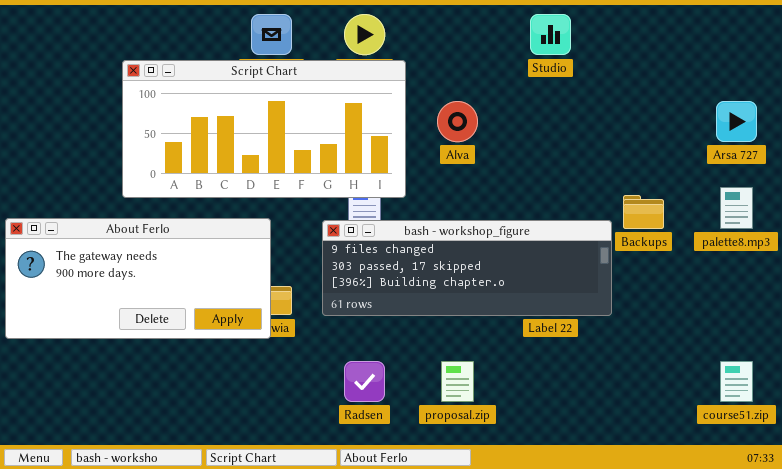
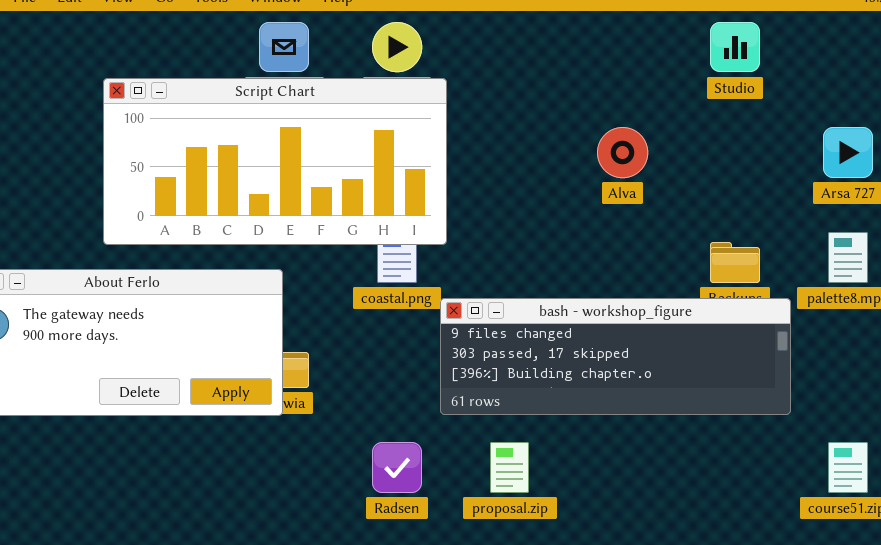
Studio: [530,14,571,55] -> [710,22,760,72], moved
Alva: [437,101,478,142] -> [597,127,648,178], moved
bash - workshop_figure: [322,220,612,316] -> [440,298,791,415], moved

